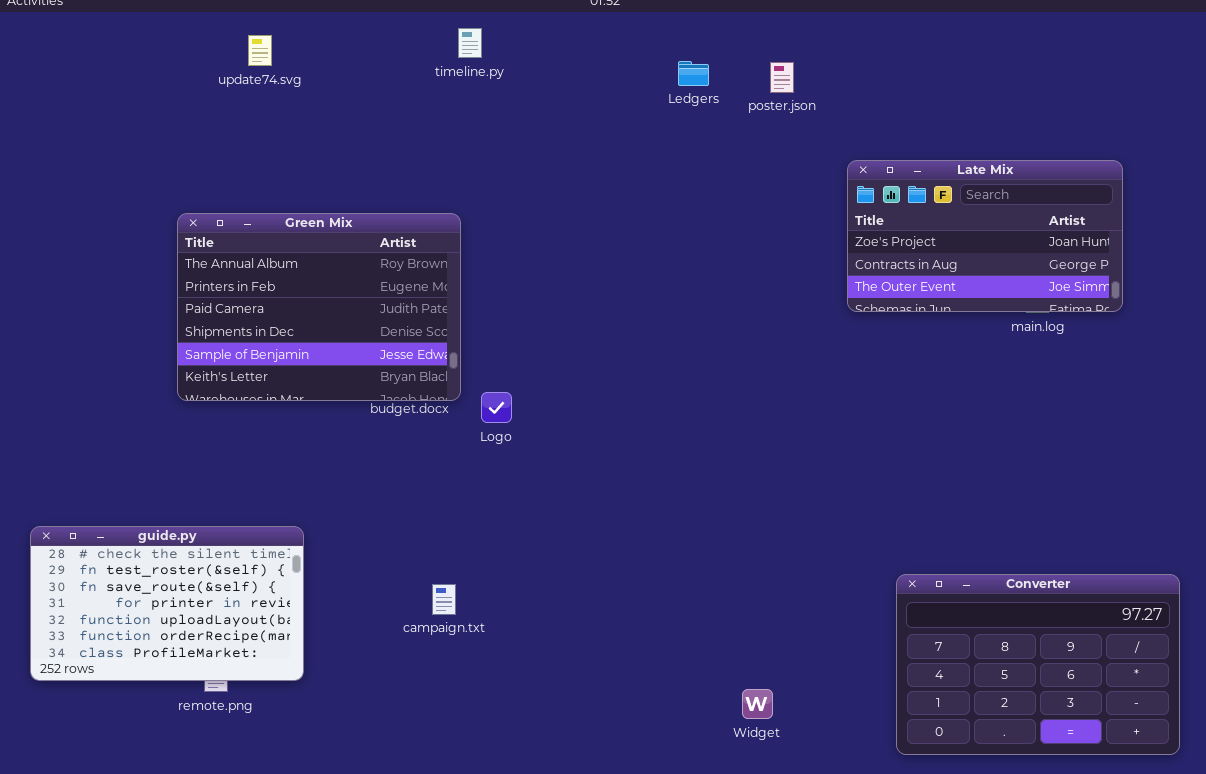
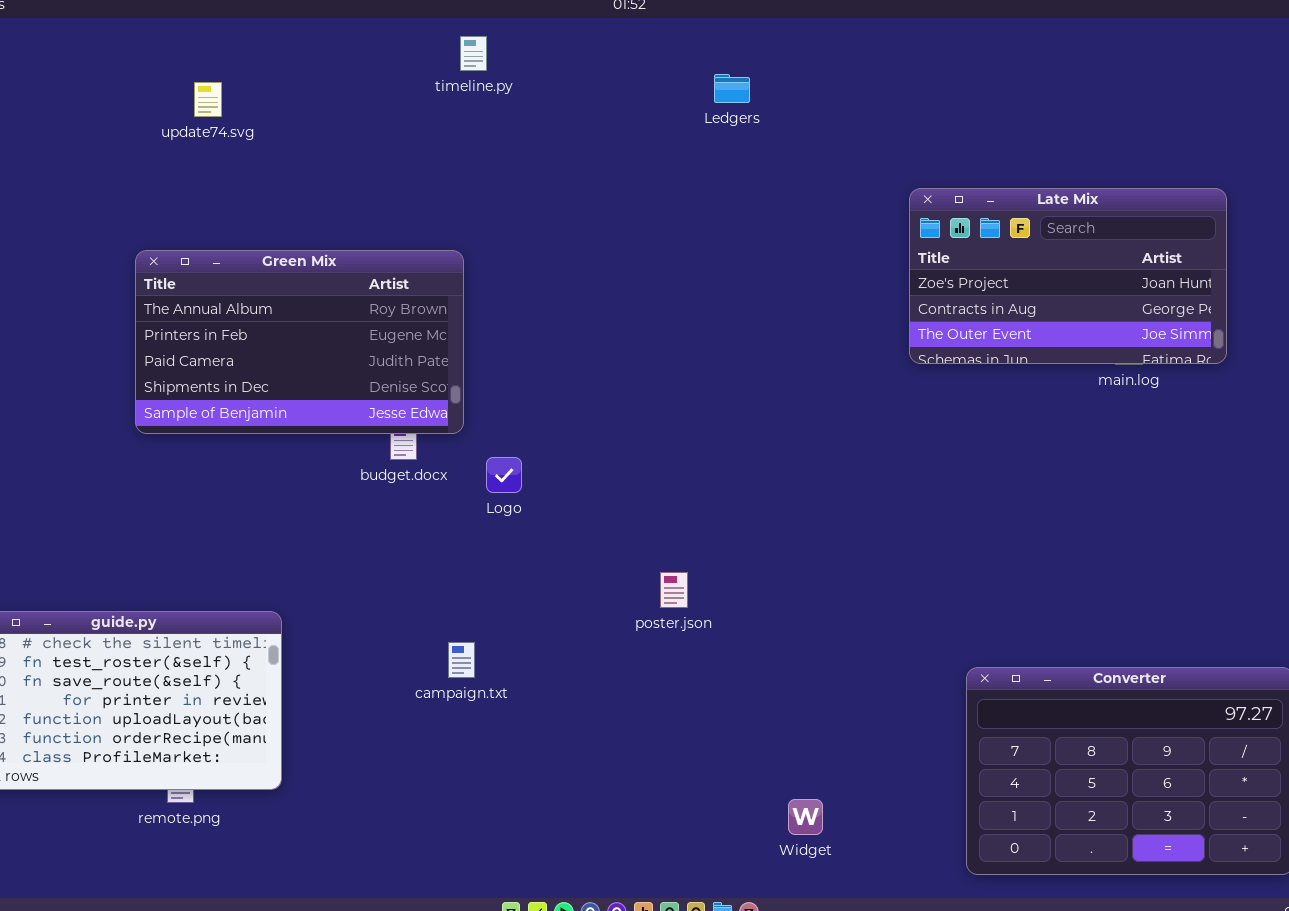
update74.svg: [248,35,272,66] -> [194,82,222,117], moved
poster.json: [770,62,794,93] -> [660,572,688,608], moved
Green Mix: [177,213,461,401] -> [135,250,464,434], resized
campaign.txt: [432,584,456,615] -> [448,642,475,678], moved

